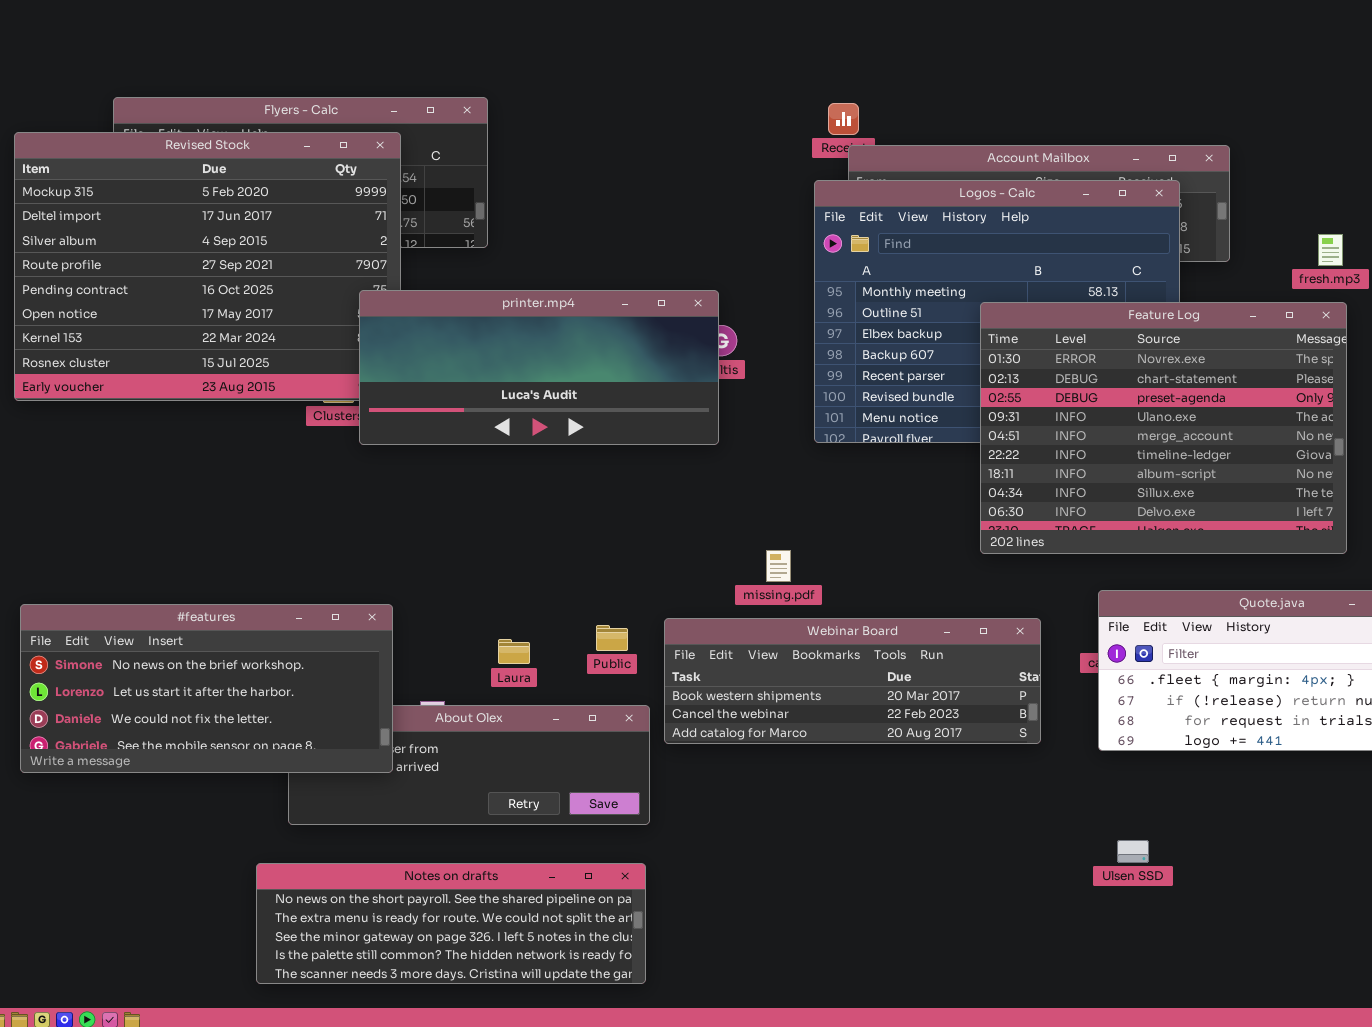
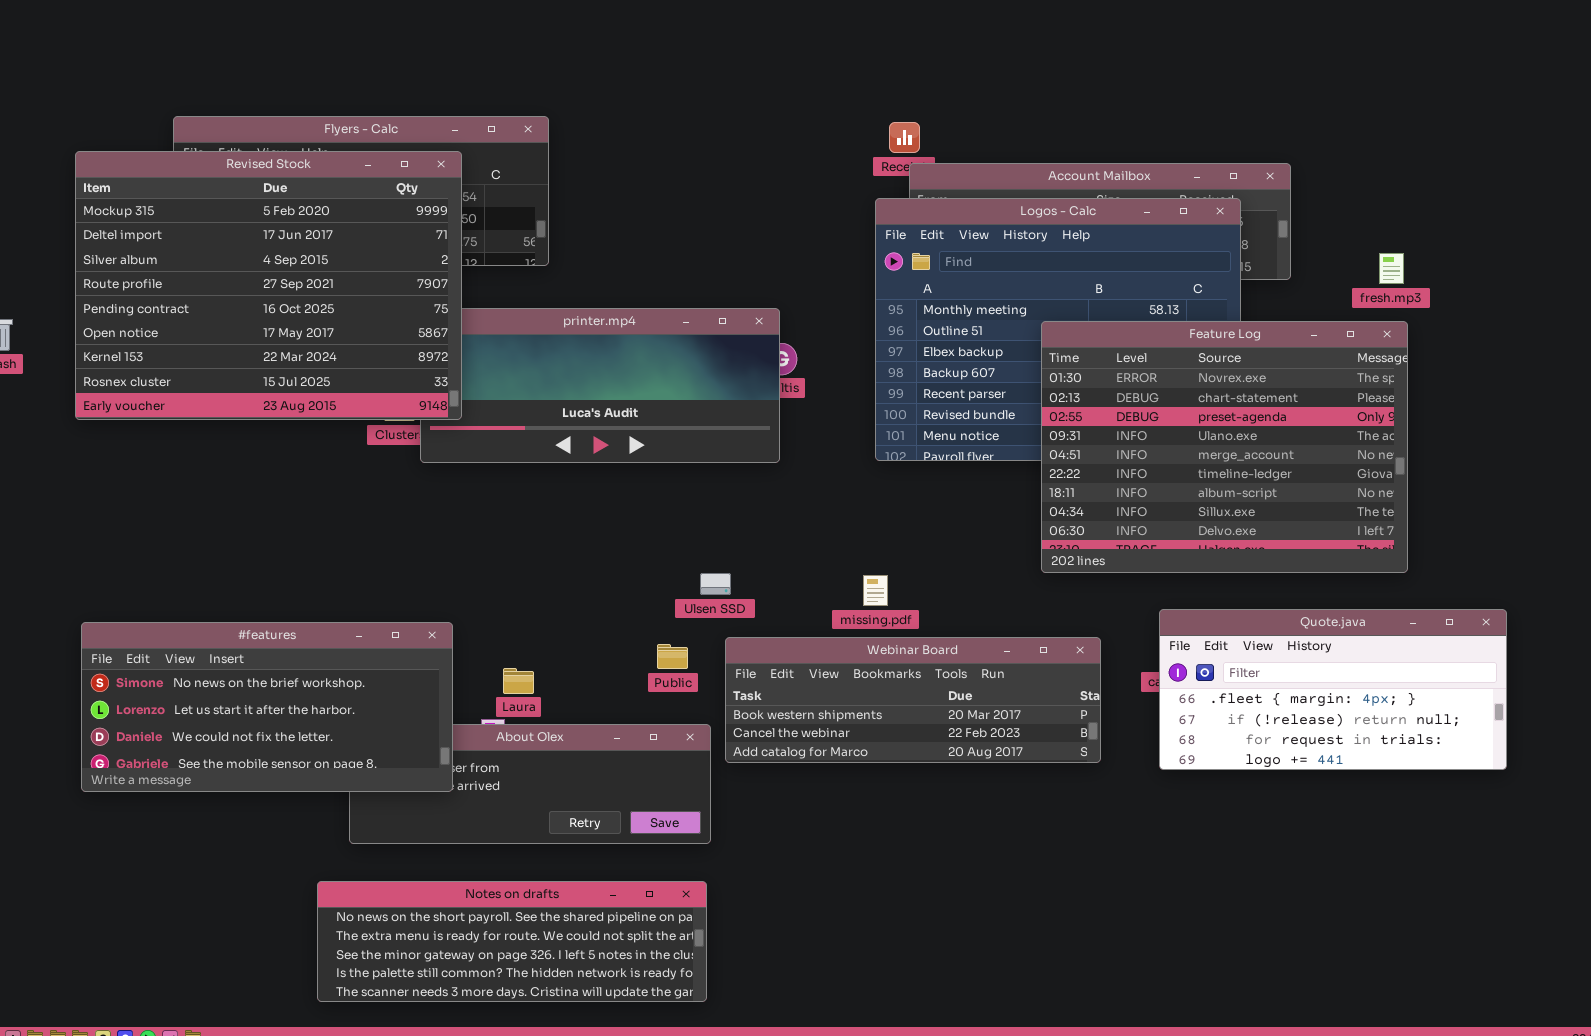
Revised Stock: [14,132,401,401] -> [75,151,462,420], raised
missing.pdf: [766,550,791,582] -> [863,575,888,606], moved
Laura: [498,639,530,664] -> [503,668,534,694], moved
Ulsen SSD: [1117,840,1149,863] -> [700,573,731,595], moved

